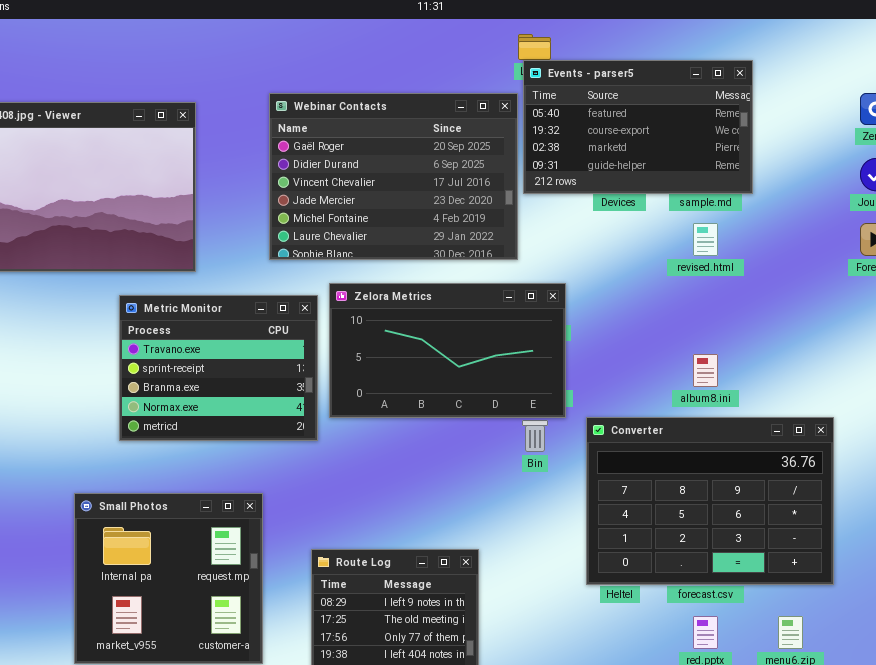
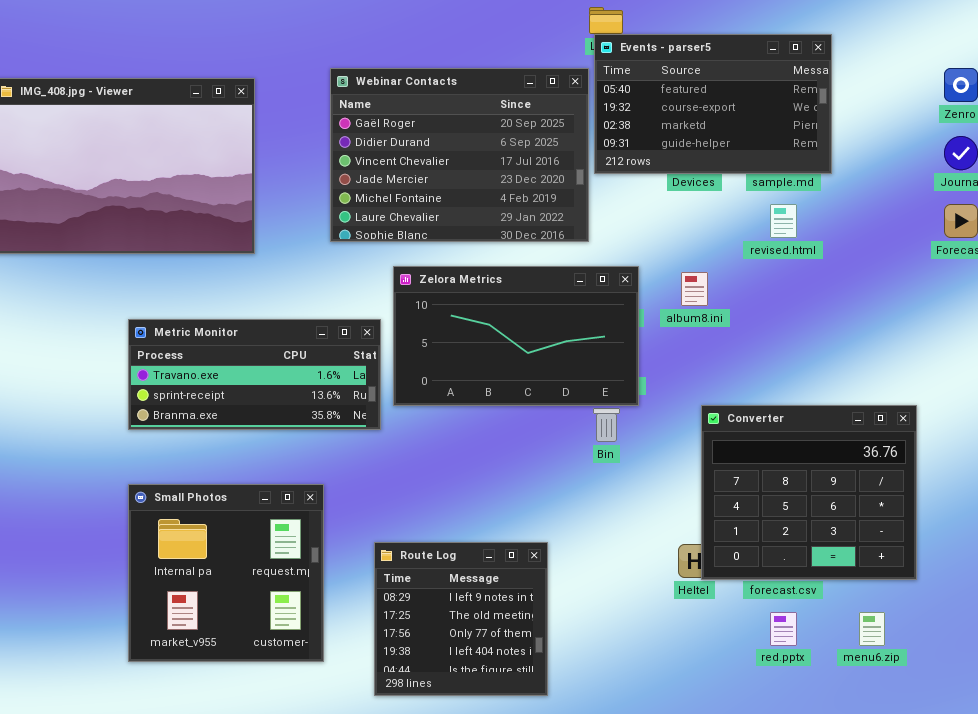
Metric Monitor: [119,295,318,441] -> [128,319,381,430], resized
album8.ini: [693,354,718,387] -> [681,272,708,306], moved
Converter: [586,417,834,585] -> [701,405,917,580], resized

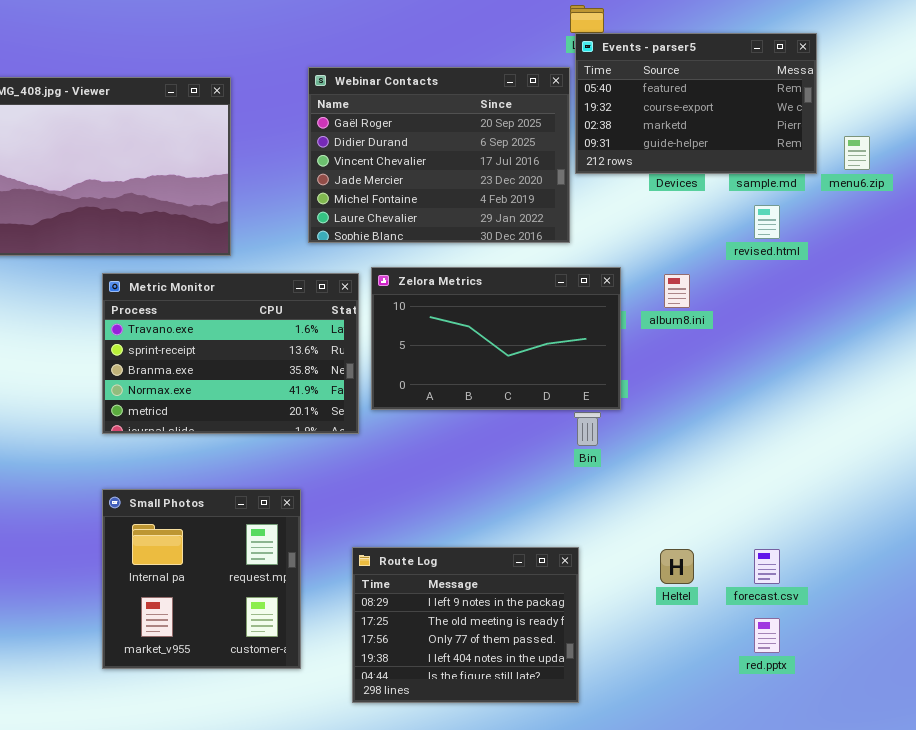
Metric Monitor: [128,319,381,430] -> [102,273,359,434], resized
Converter: [701,405,917,580] -> none, closed
Route Log: [374,542,548,696] -> [352,547,579,703], resized
menu6.zip: [859,612,885,646] -> [844,136,870,170], moved

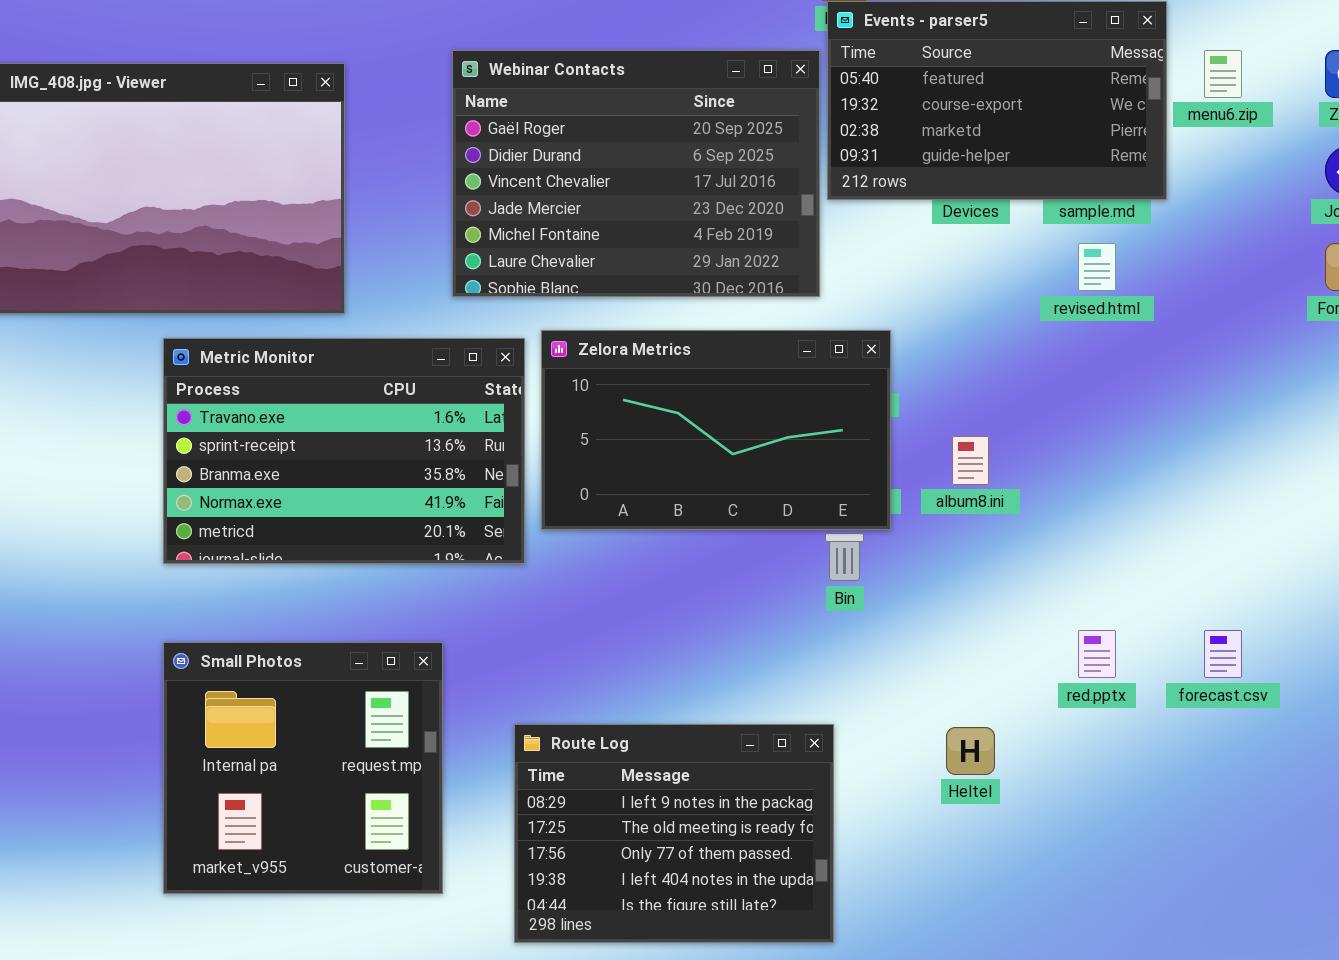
menu6.zip: [844,136,870,170] -> [1204,50,1242,98], moved
album8.ini: [664,274,690,308] -> [952,436,989,485], moved
forecast.csv: [754,549,780,584] -> [1204,630,1242,678], moved
red.pptx: [754,618,780,653] -> [1078,630,1116,678], moved

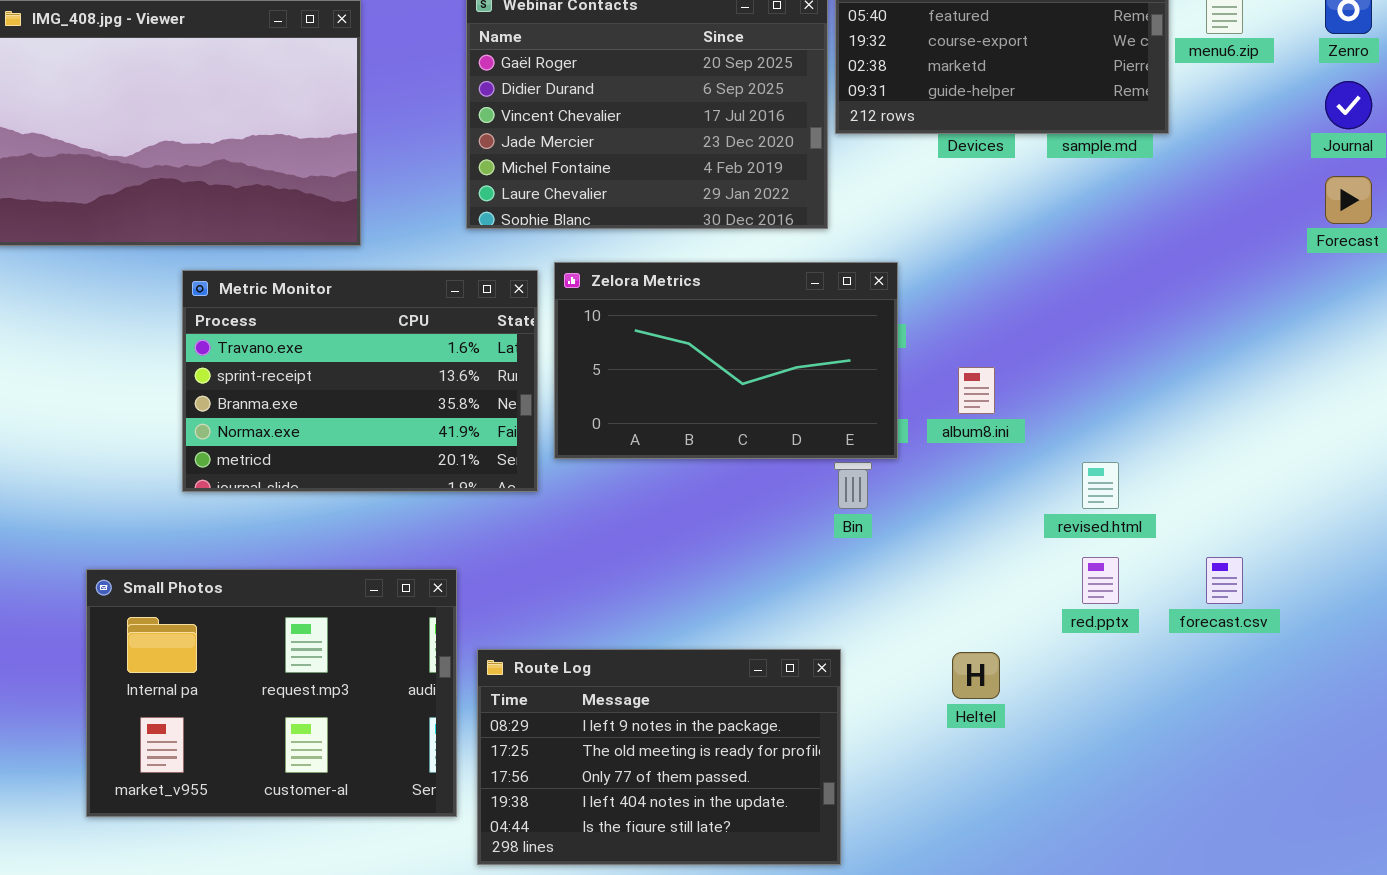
revised.html: [1078,243,1116,291] -> [1082,462,1119,509], moved
Small Photos: [163,642,443,894] -> [86,569,457,817], resized
Route Log: [514,724,834,943] -> [477,649,841,865], resized

